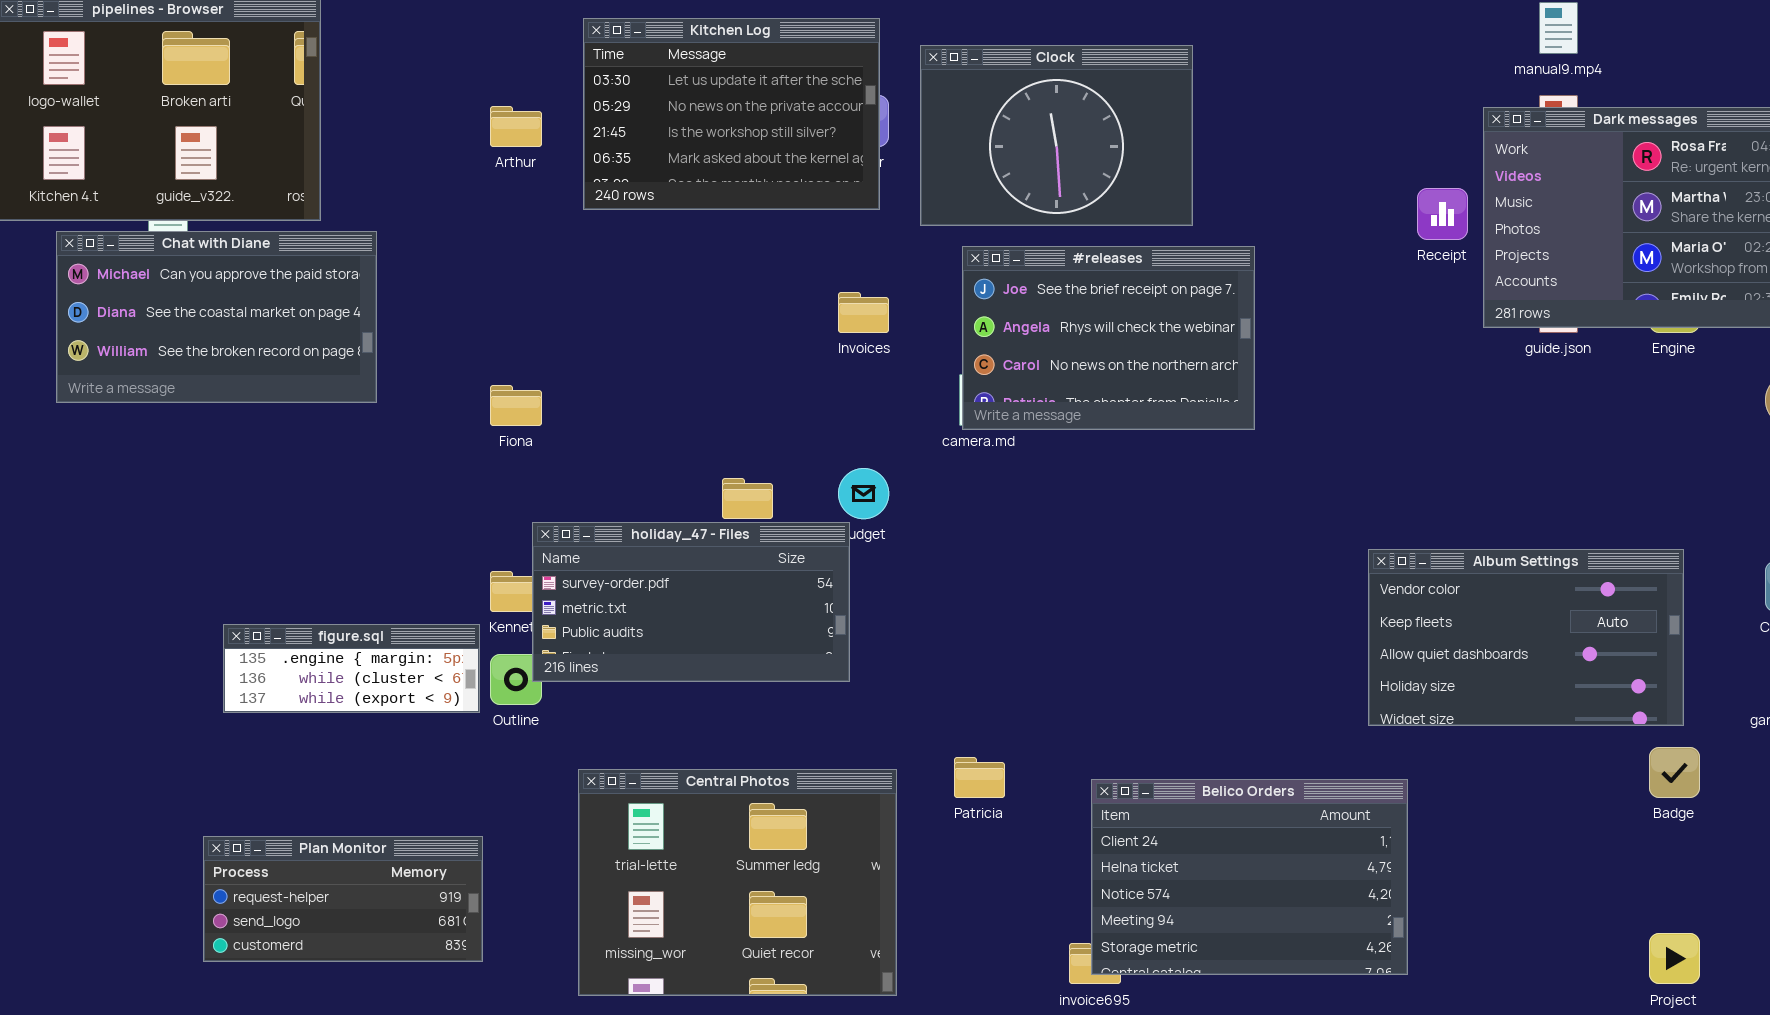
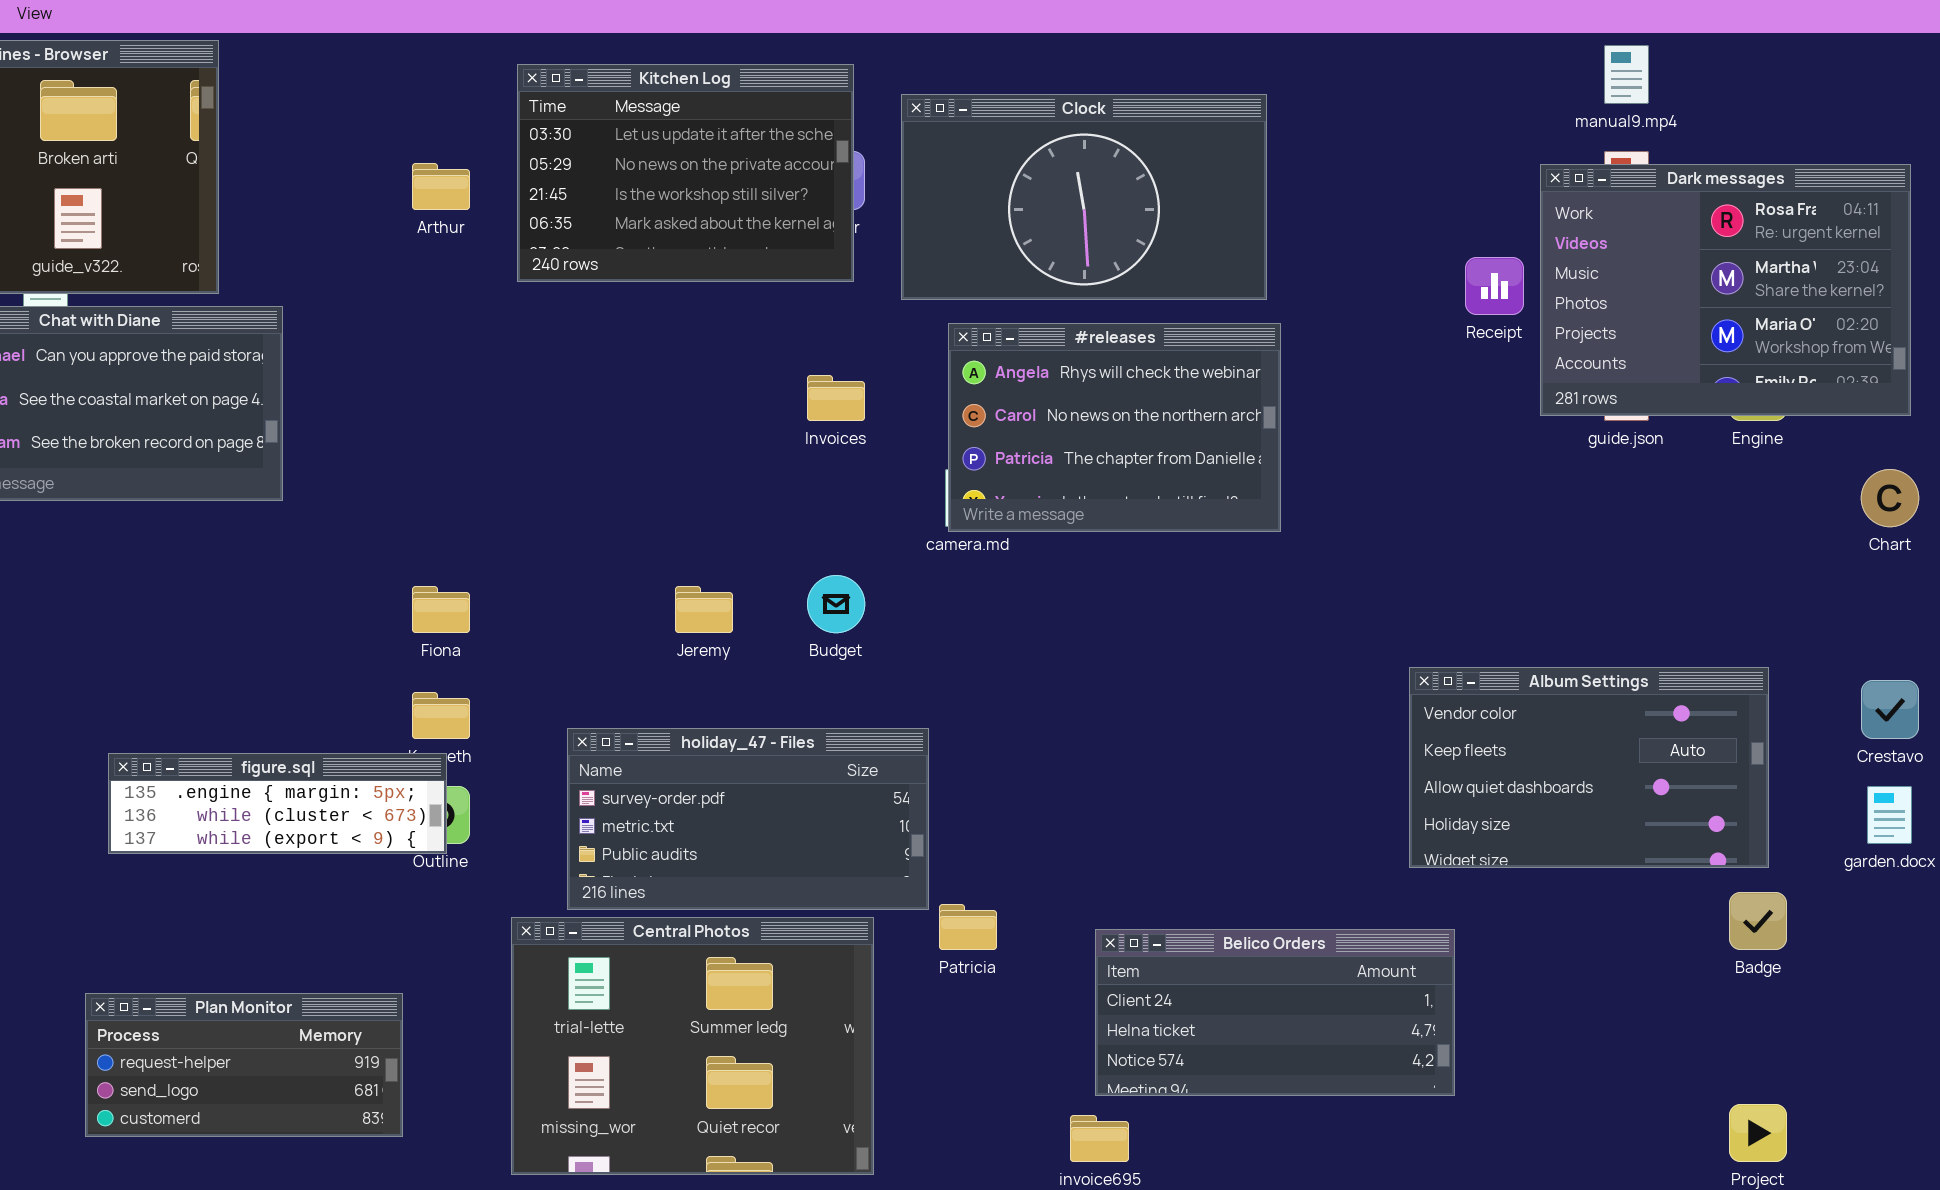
Clock: [920,45,1193,226] -> [901,94,1267,300], resized
#releases: [962,246,1255,430] -> [948,323,1281,532], scrolled down 1 row
Fiona: [490,385,542,426] -> [412,586,470,633], moved
holiday_47 - Files: [532,522,850,682] -> [567,728,929,910], moved
figure.sql: [223,624,480,713] -> [108,753,447,854], resized
Belico Orders: [1091,779,1408,975] -> [1095,929,1455,1096], resized

